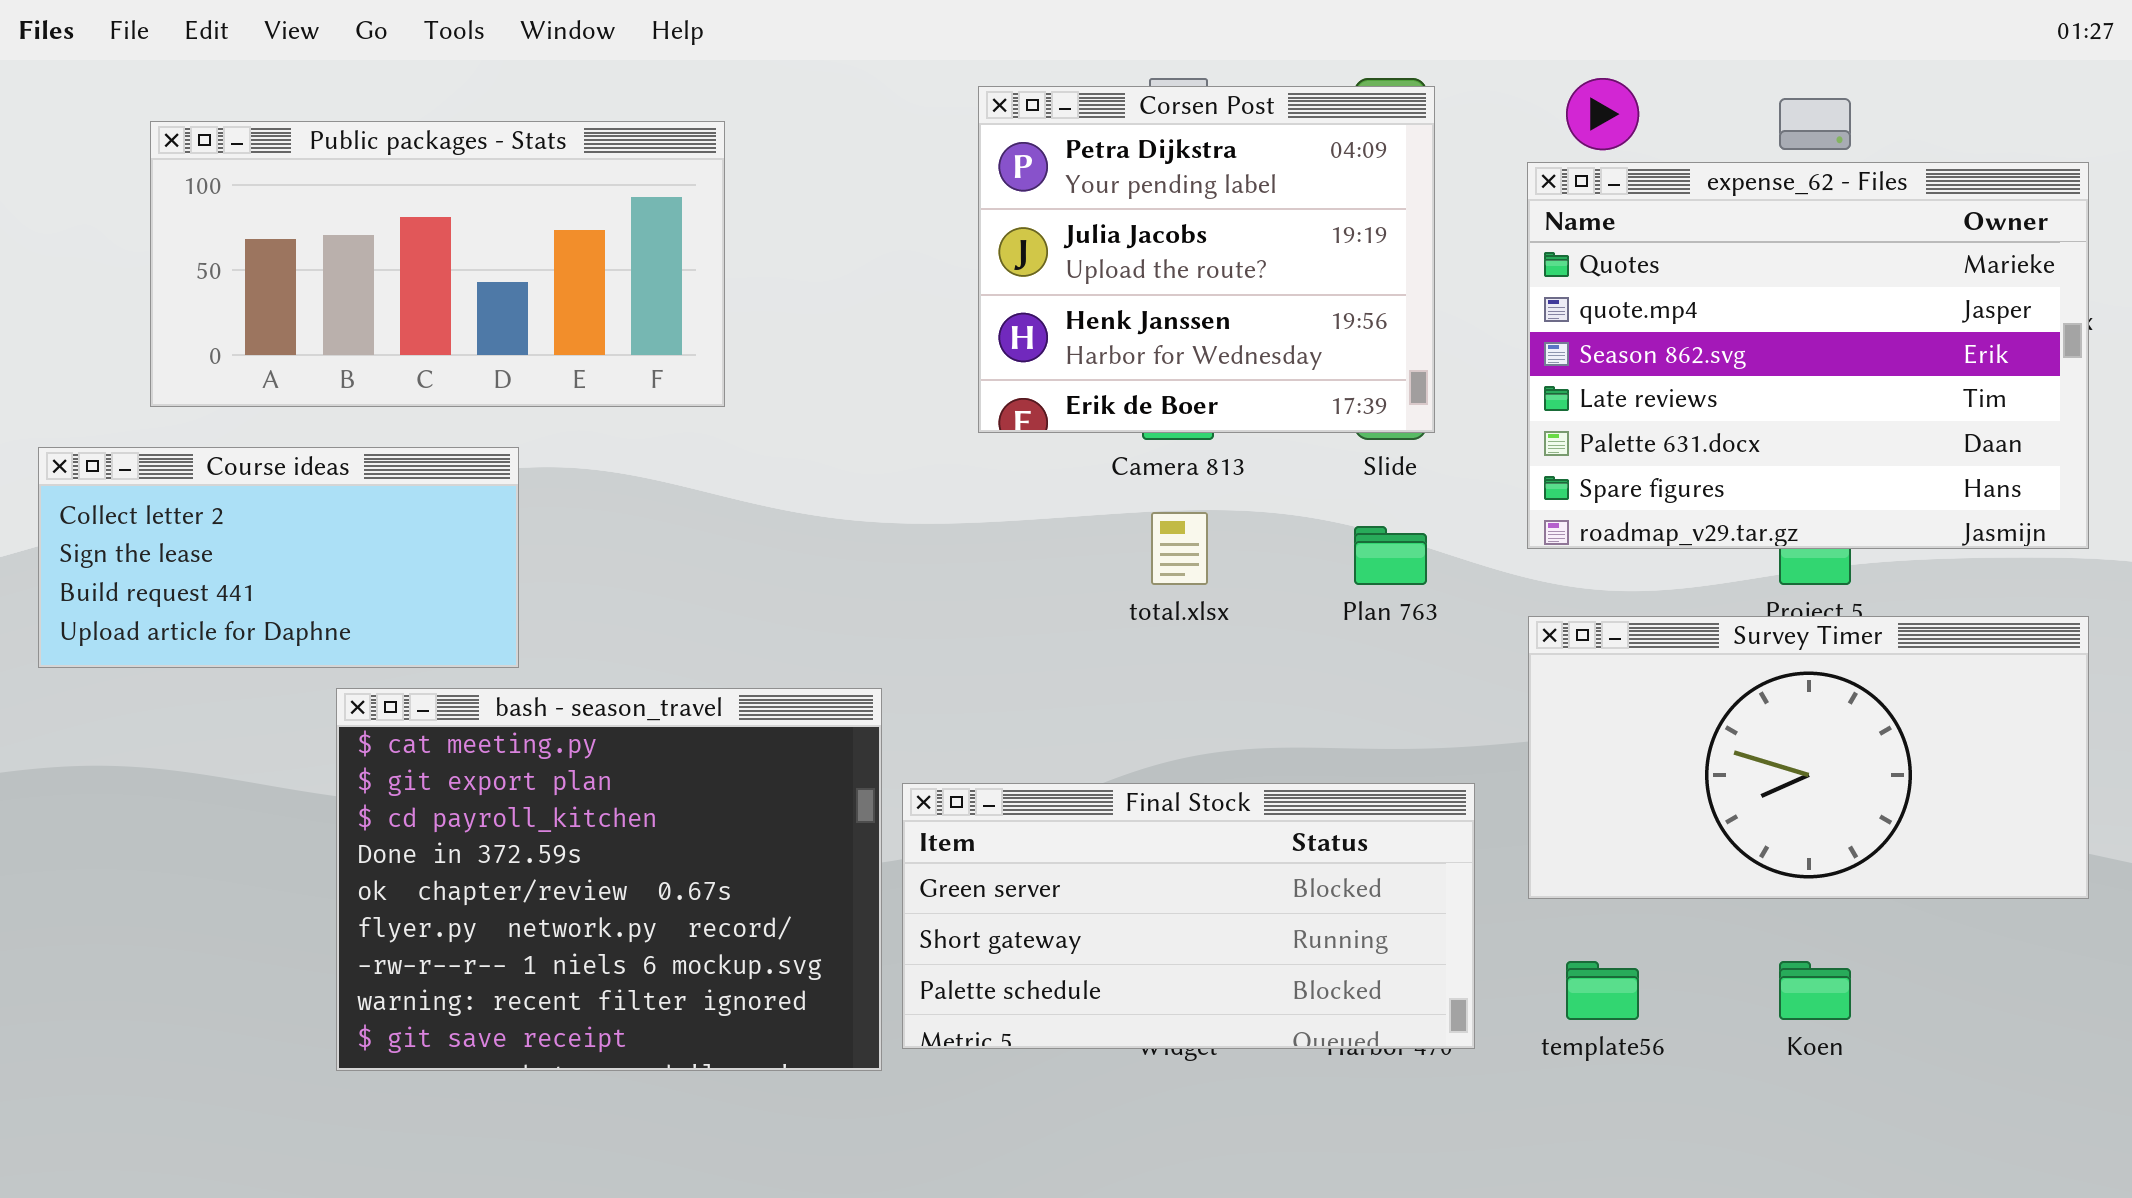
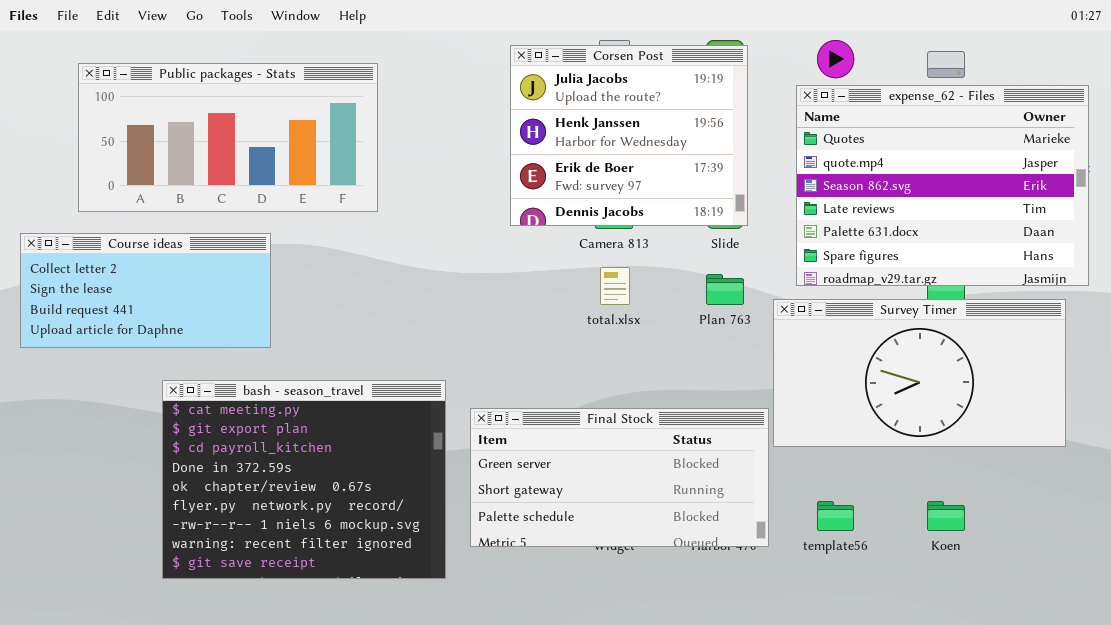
Corsen Post: [978,86,1435,433] -> [510,45,748,226], scrolled down 1 row
Survey Timer: [1528,616,2089,899] -> [773,299,1066,447], moved
bash - season_travel: [336,688,882,1071] -> [162,380,446,579], moved

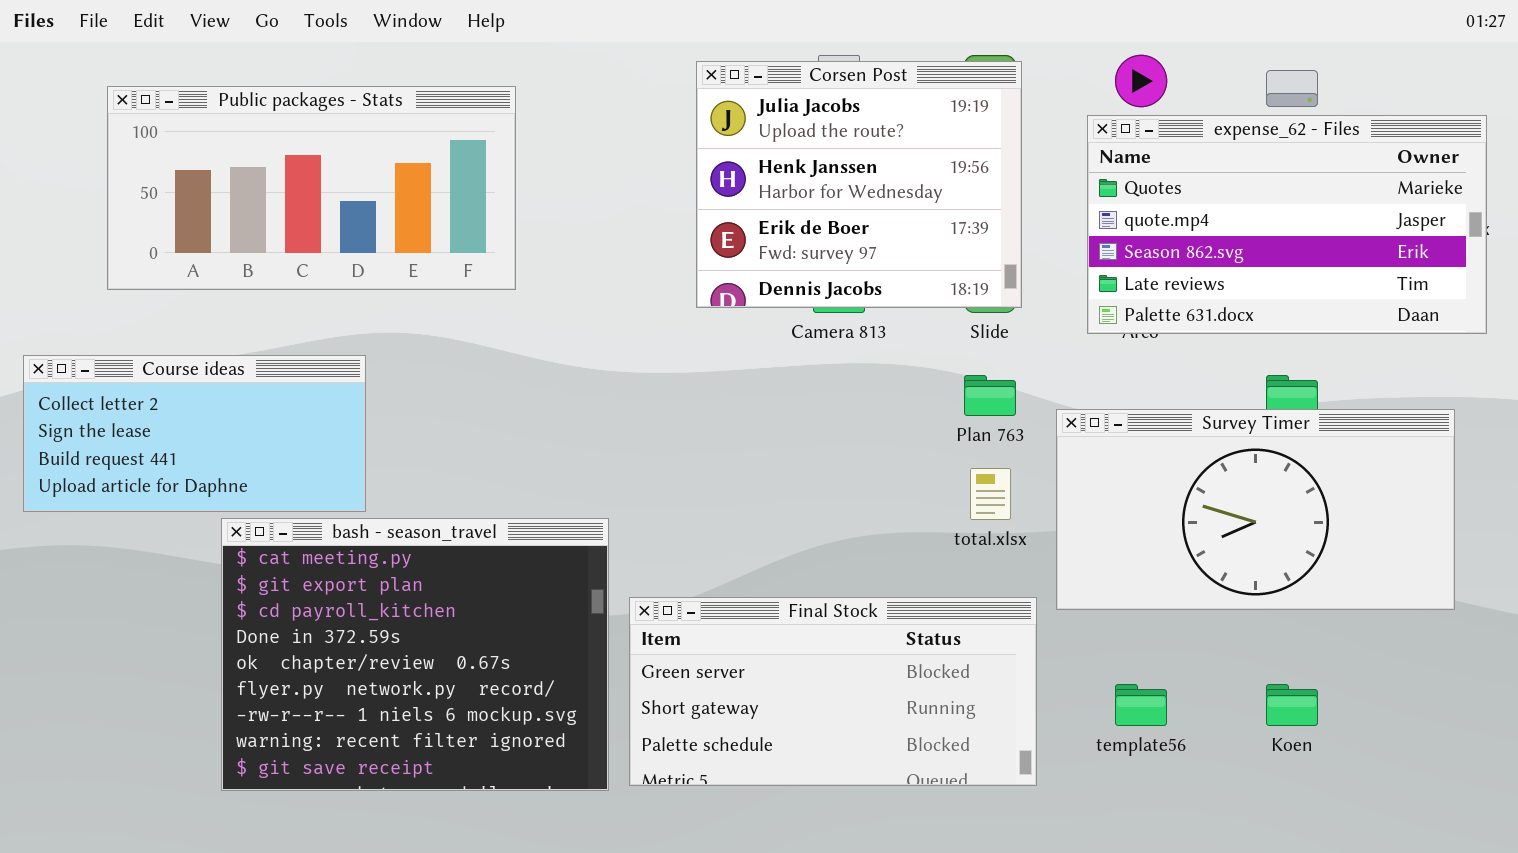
expense_62 - Files: [796,85,1089,286] -> [1087,115,1487,334], resized
Course ideas: [20,233,271,348] -> [23,355,366,512], moved
total.xlsx: [600,267,630,305] -> [970,468,1011,520], moved
Final Stock: [470,408,769,547] -> [629,597,1037,786], moved

